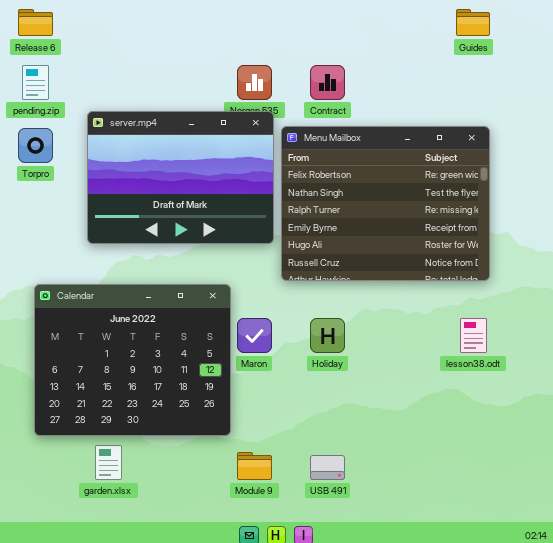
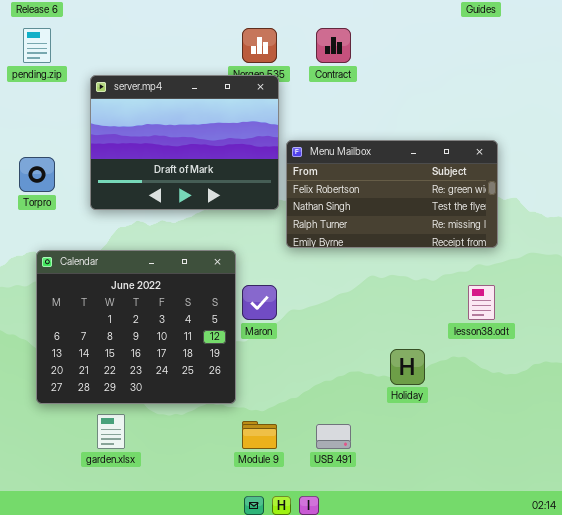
Menu Mailbox: [281,126,490,281] -> [286,140,498,248], resized
Torpro: [18,128,53,163] -> [19,157,55,192], moved
Holiday: [310,318,345,353] -> [390,349,425,385], moved

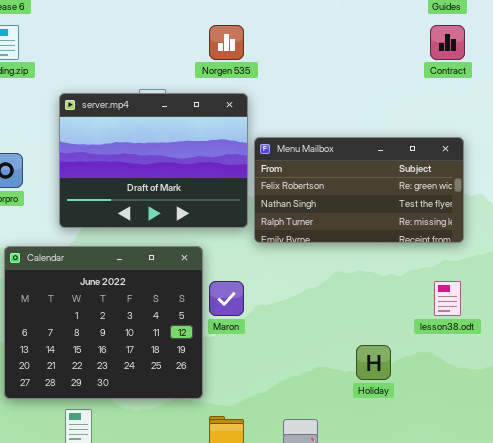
Contract: [316,28,351,63] -> [430,25,465,60], moved
server.mp4: [90,75,279,210] -> [59,93,248,228], moved

